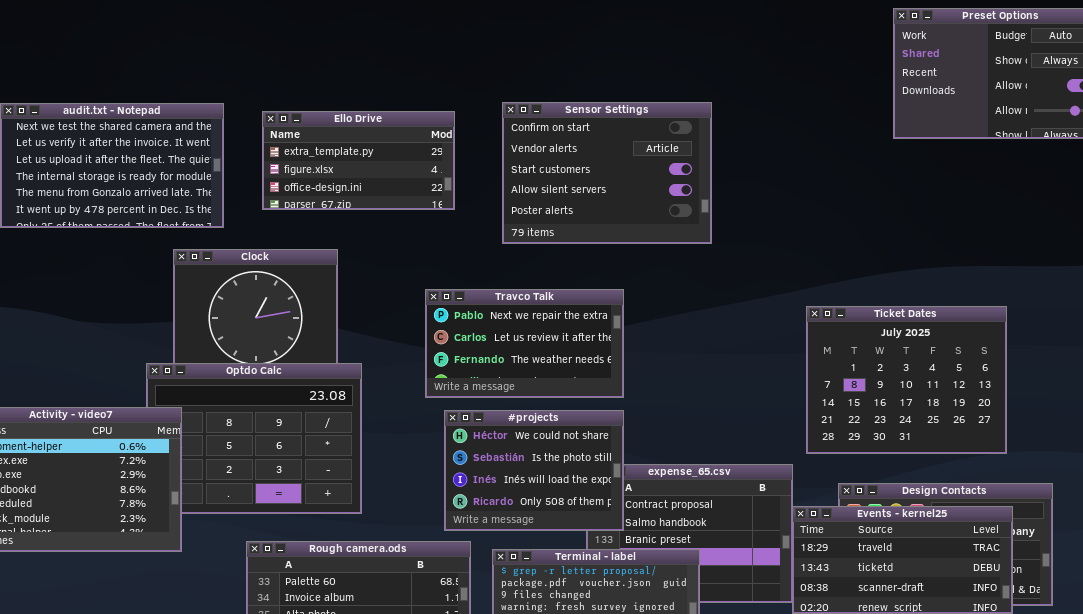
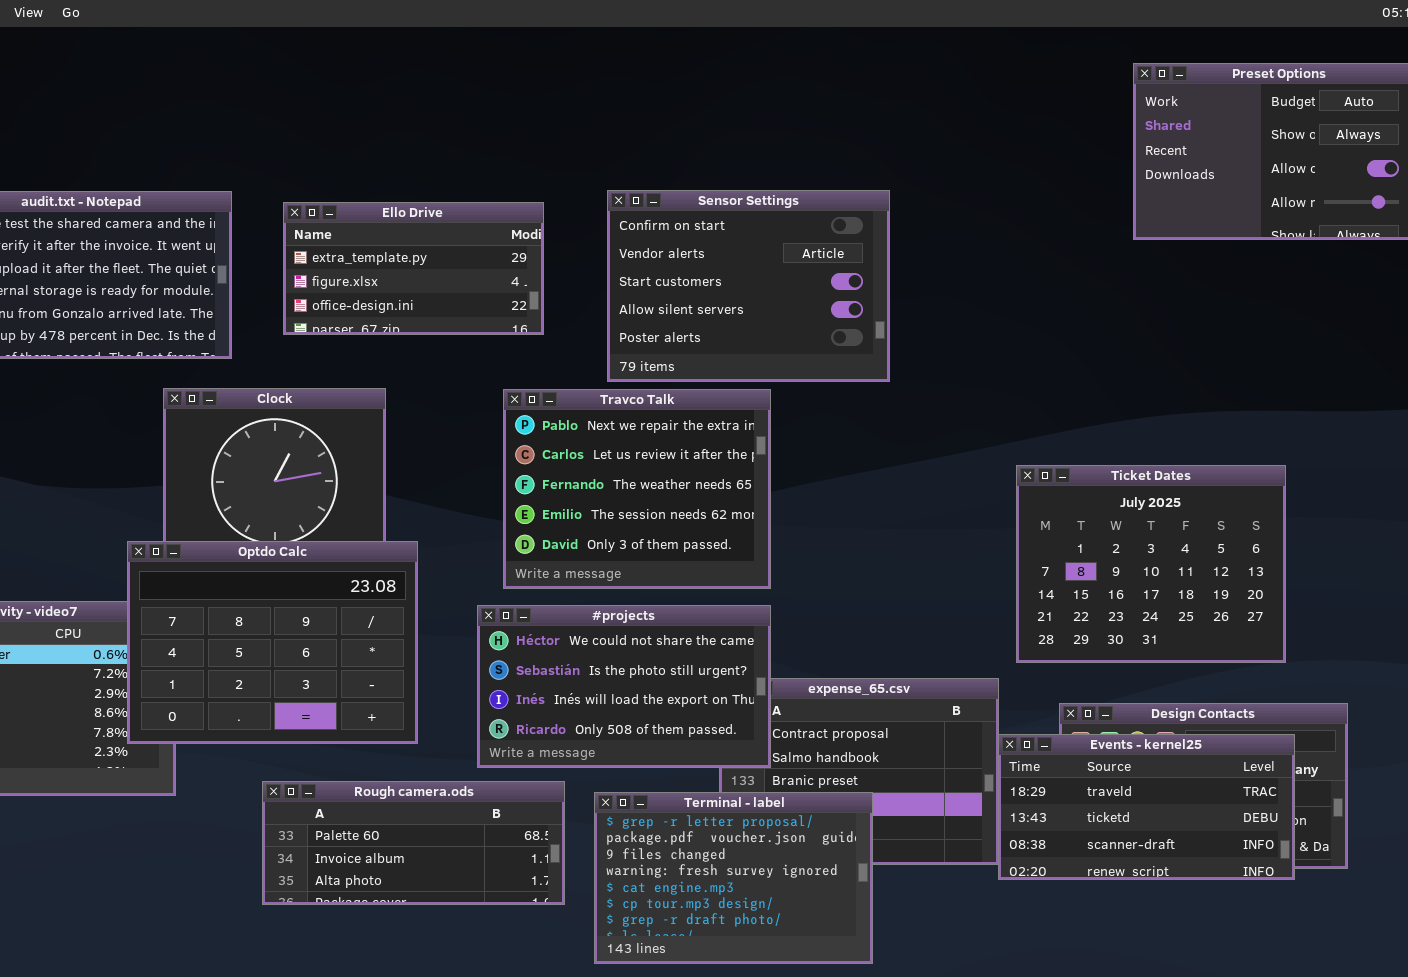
Travco Talk: [425,289,624,398] -> [503,389,771,589], resized
Optdo Calc: [146,363,362,514] -> [127,541,418,744], raised
#projects: [444,410,624,531] -> [477,605,771,768], resized

